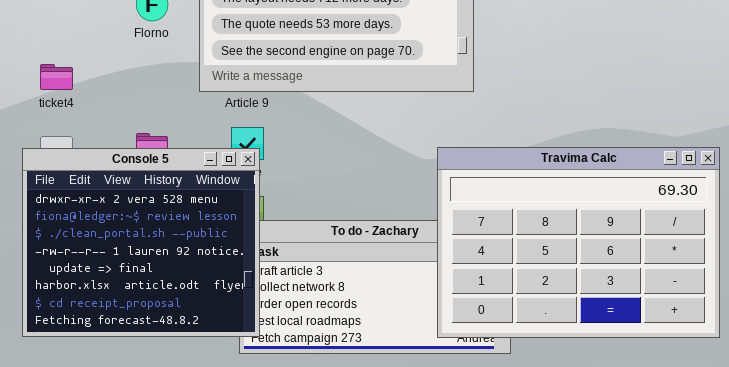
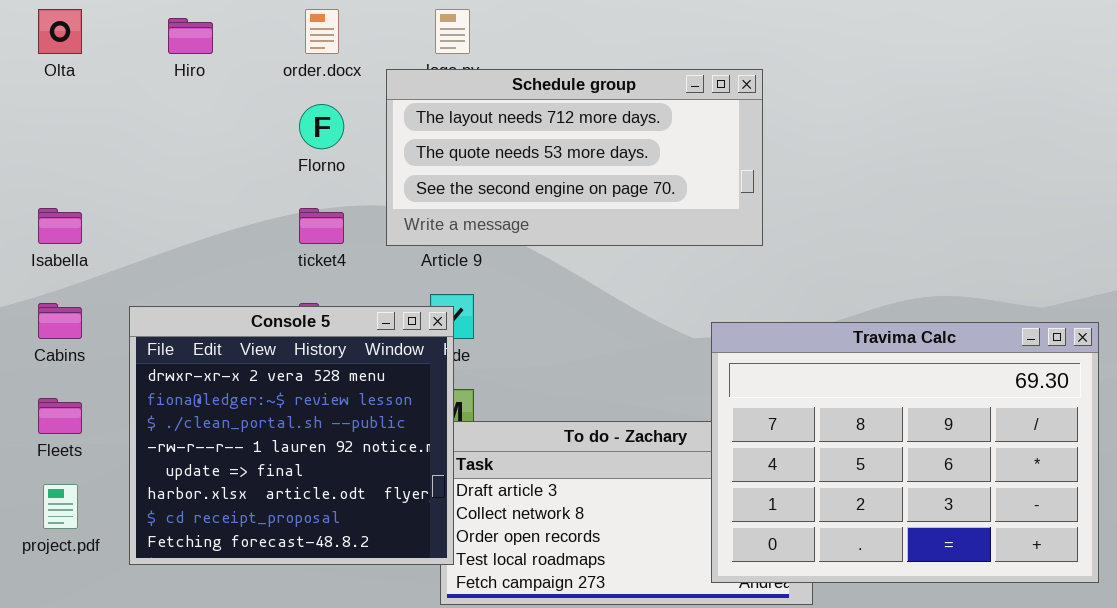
ticket4: [40,64,73,90] -> [299,208,344,244], moved
Console 5: [22,148,260,337] -> [129,306,454,565], moved

